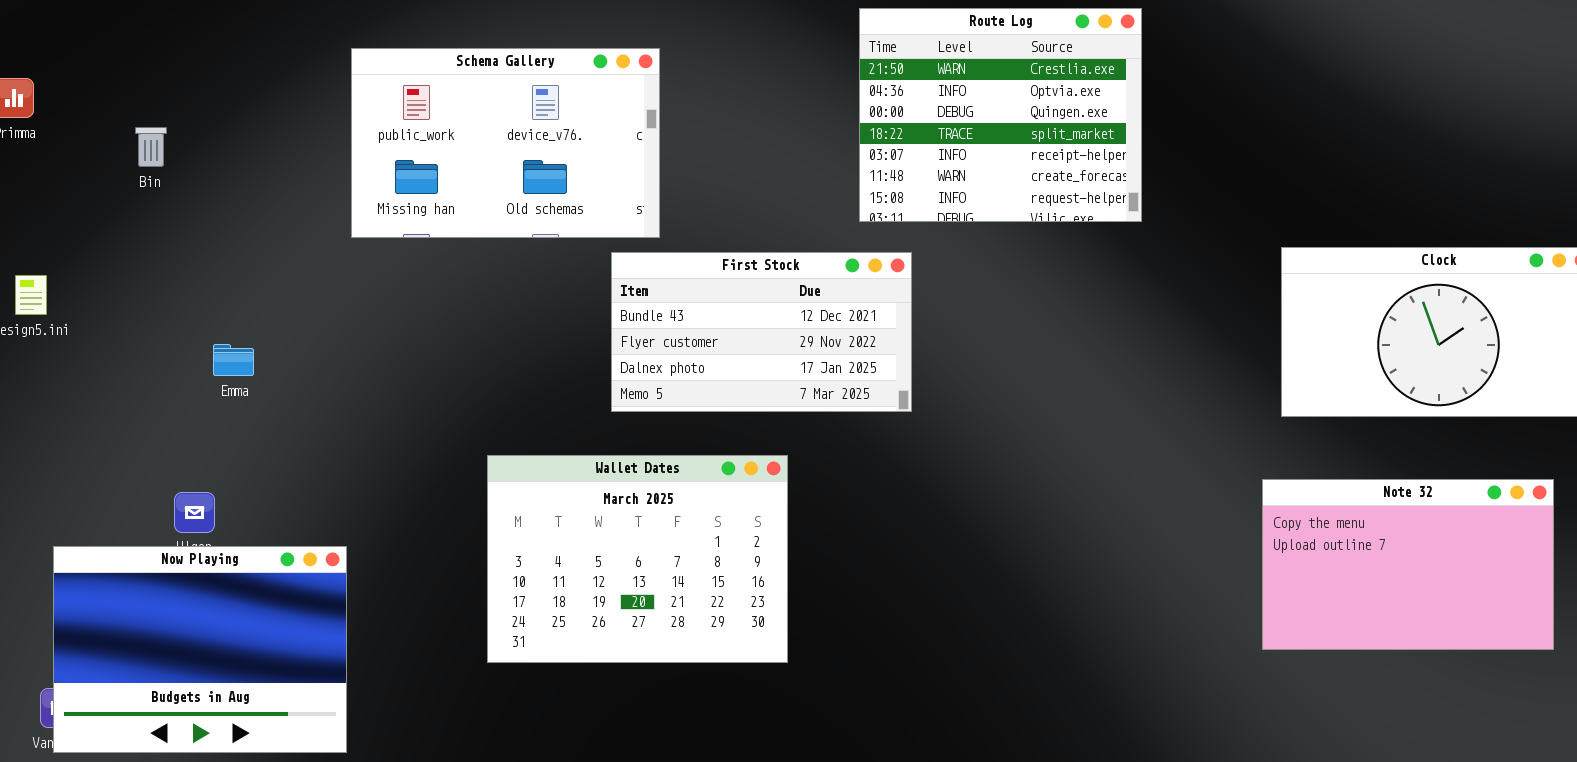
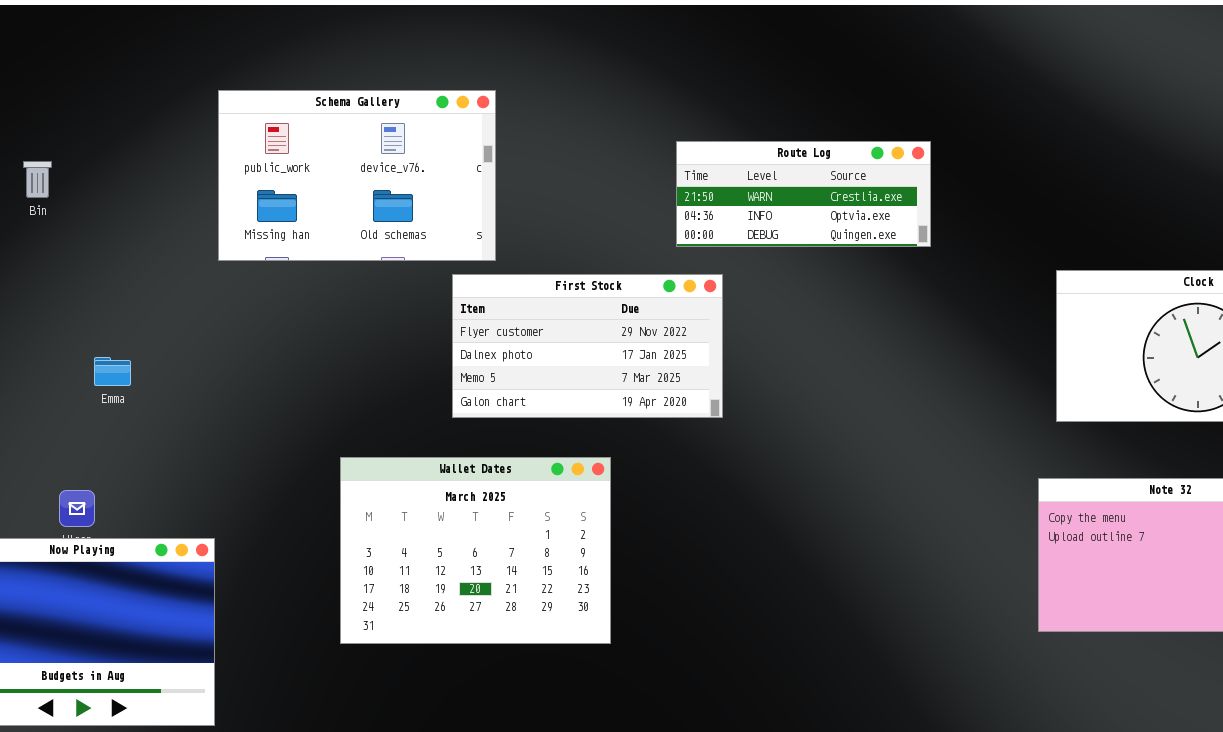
Route Log: [859,8,1142,222] -> [676,141,931,247], resized
First Stock: [611,252,912,412] -> [452,274,723,418], scrolled down 1 row

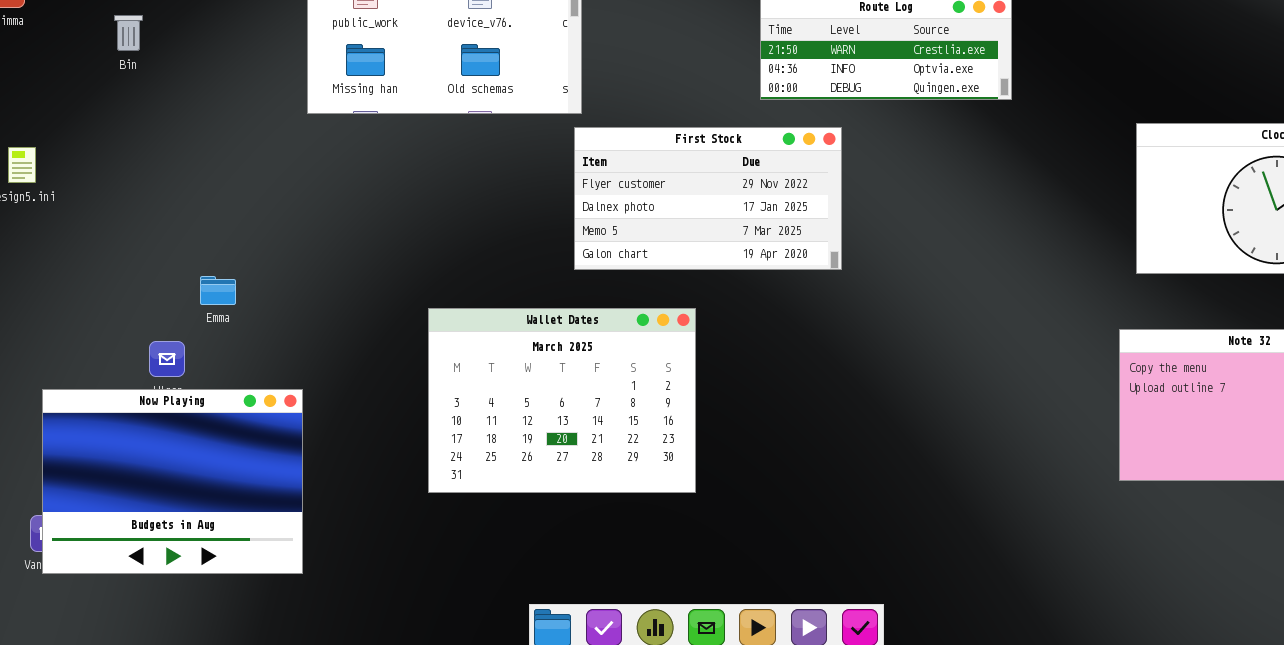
First Stock: [452,274,723,418] -> [574,127,842,270], moved
Emma: [94,357,131,386] -> [200,276,236,305], moved

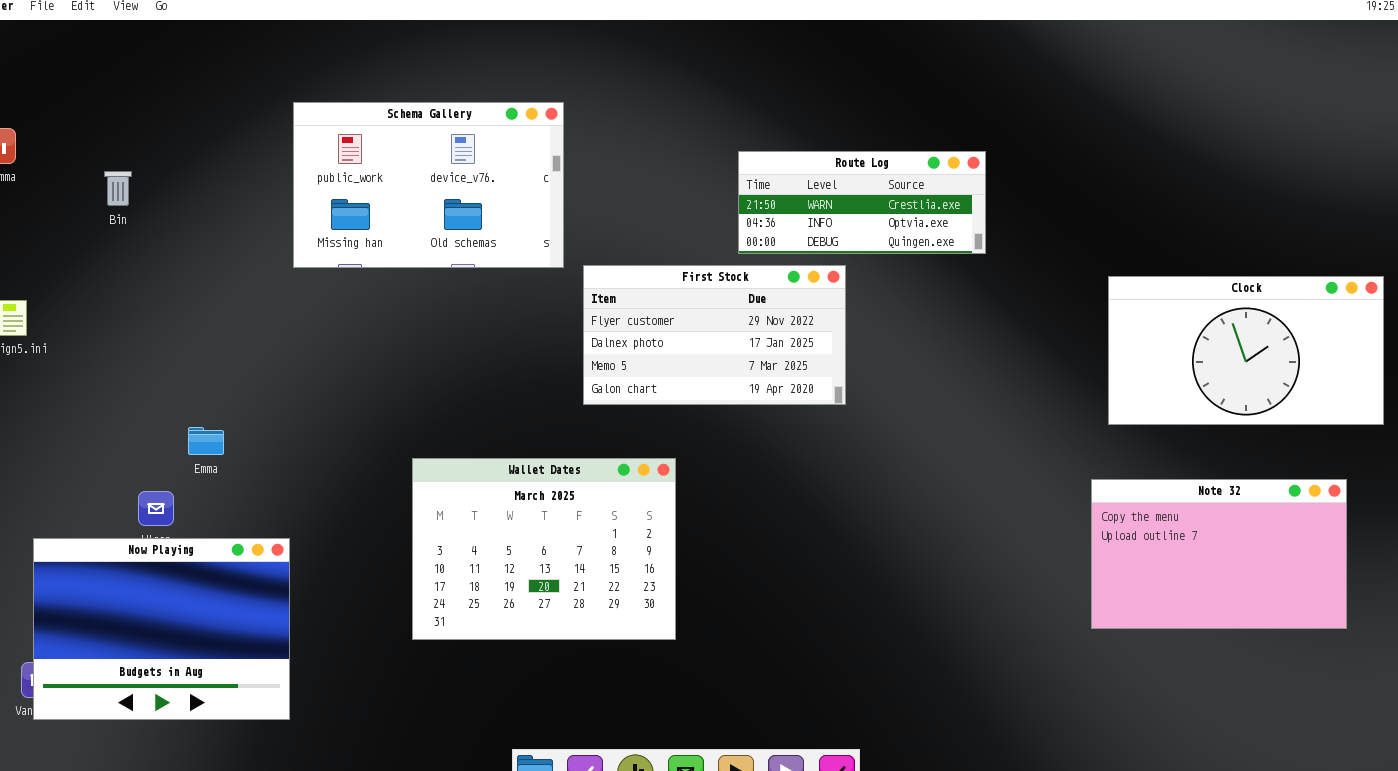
First Stock: [574,127,842,270] -> [583,265,846,405], moved

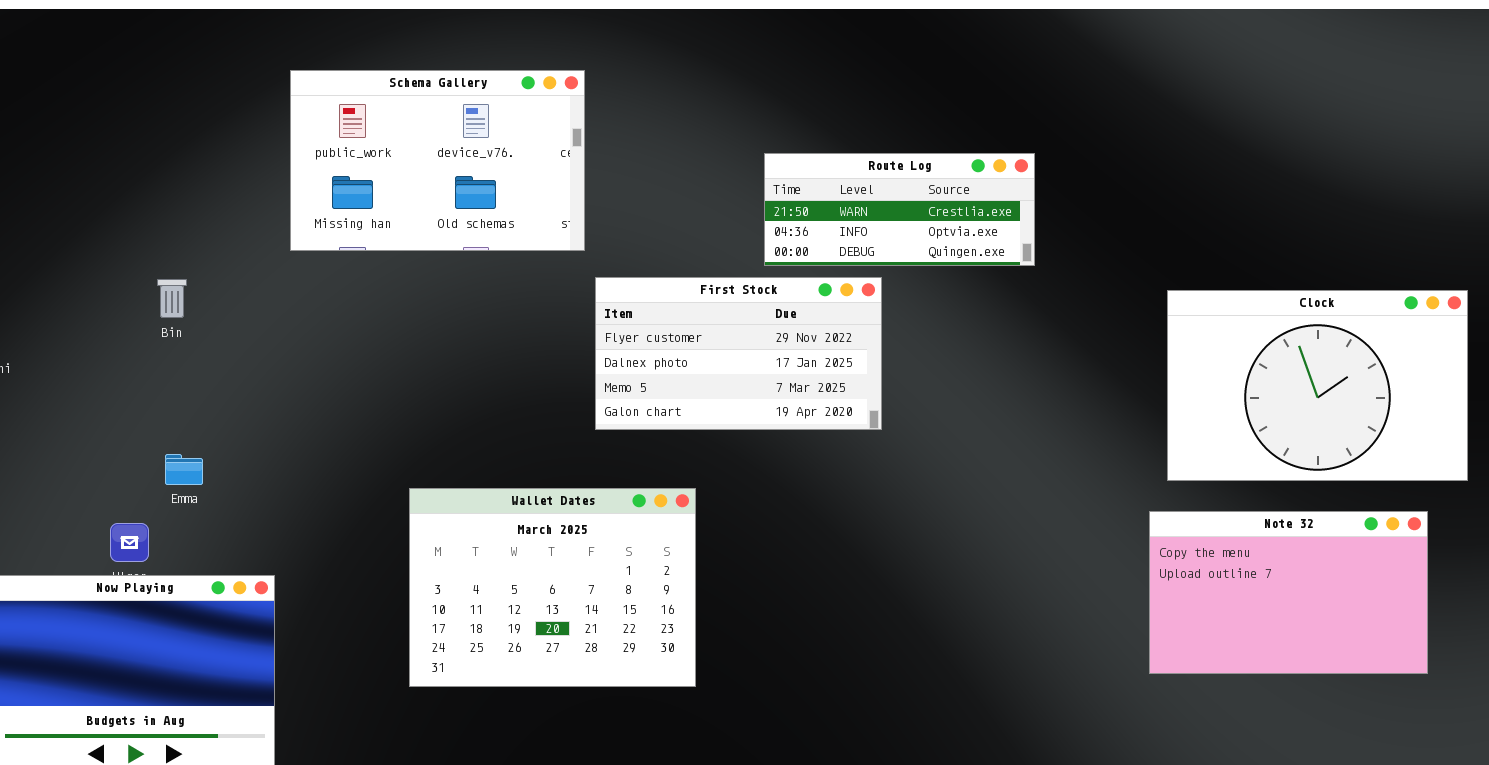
Schema Gallery: [293,102,564,268] -> [290,70,585,251], moved
Bin: [104,171,132,206] -> [157,279,187,318], moved
Clock: [1108,276,1384,425] -> [1167,290,1468,481], resized

